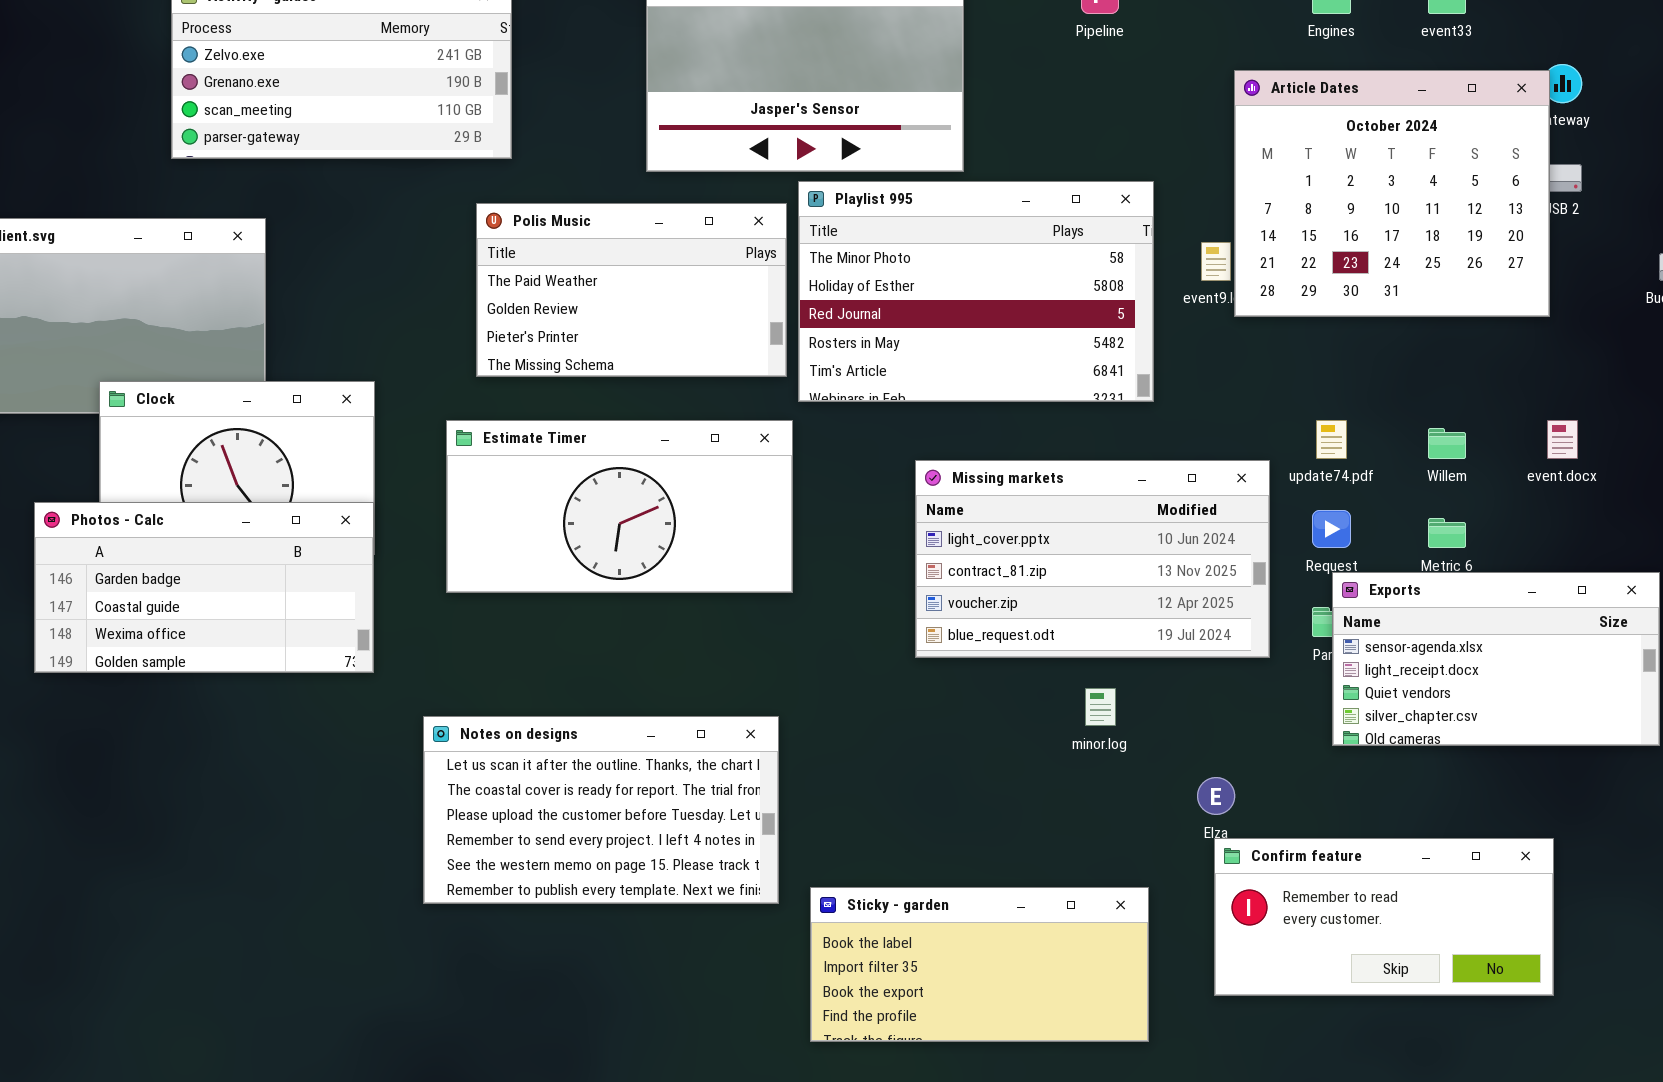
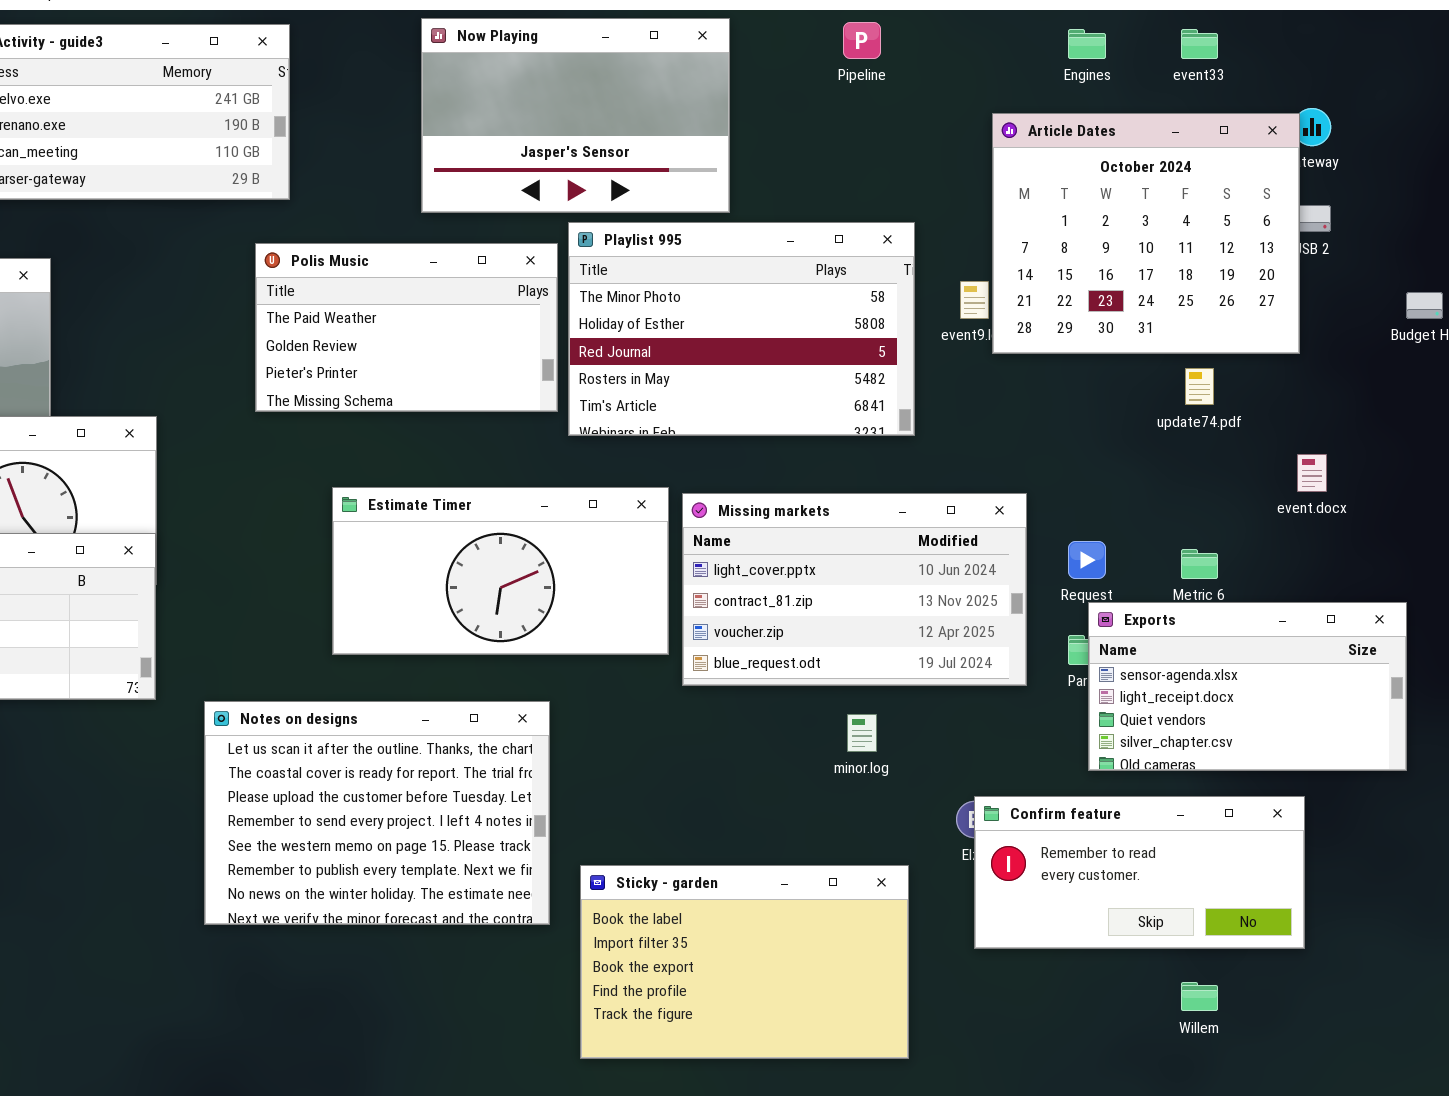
Estimate Timer: [446,420,793,593] -> [332,487,669,655], moved
update74.pdf: [1316,420,1347,459] -> [1185,368,1214,405], moved
Willem: [1428,428,1466,459] -> [1181,982,1218,1011], moved
Notes on designs: [423,716,779,904] -> [204,701,550,925], resized
Confirm feature: [1214,838,1554,996] -> [974,796,1305,949], moved
Sticky - garden: [810,887,1149,1042] -> [580,865,909,1059], resized

